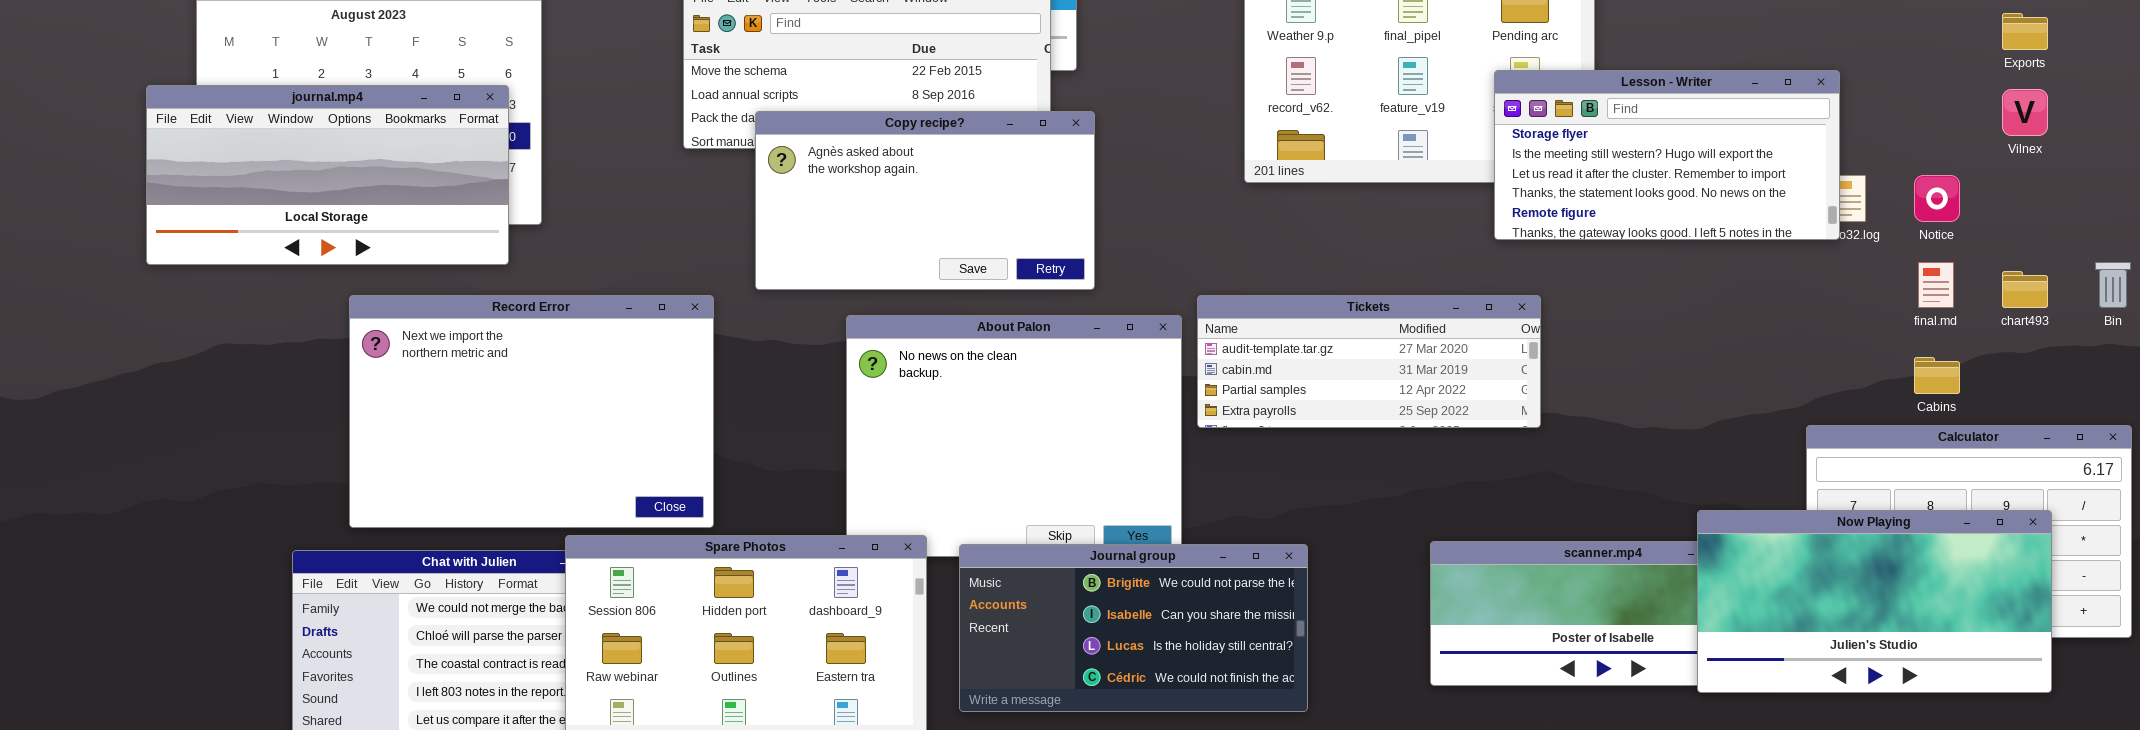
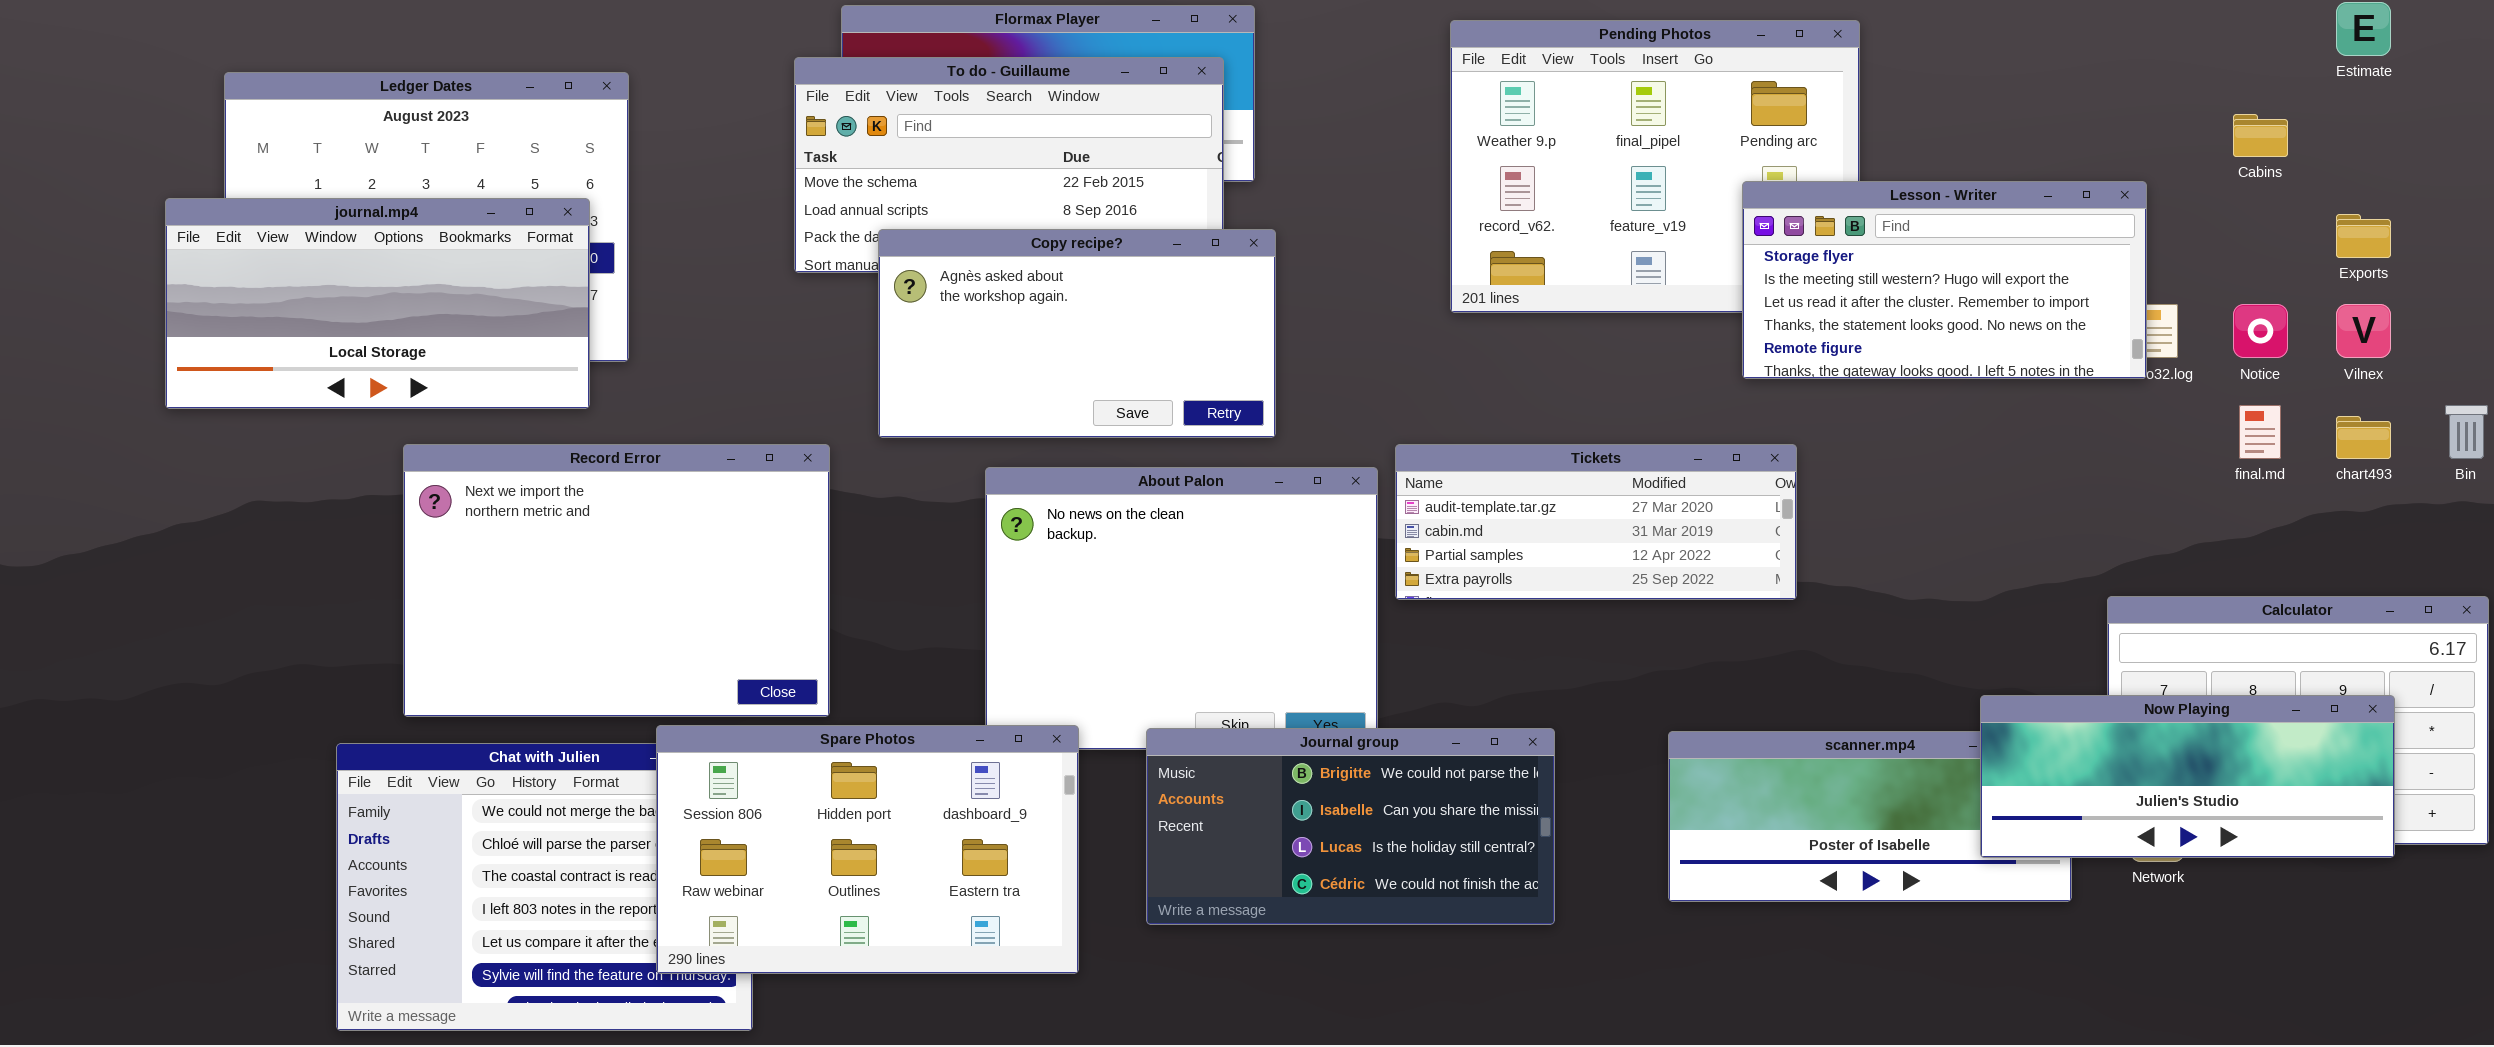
Exports: [2002,13,2048,50] -> [2336,214,2391,258], moved
Vilnex: [2002,89,2048,136] -> [2336,304,2391,358], moved
Cabins: [1914,357,1960,394] -> [2233,114,2288,157], moved
Now Playing: [1697,510,2052,693] -> [1980,695,2395,858], resized
Journal group: [959,544,1308,712] -> [1146,728,1555,925], moved

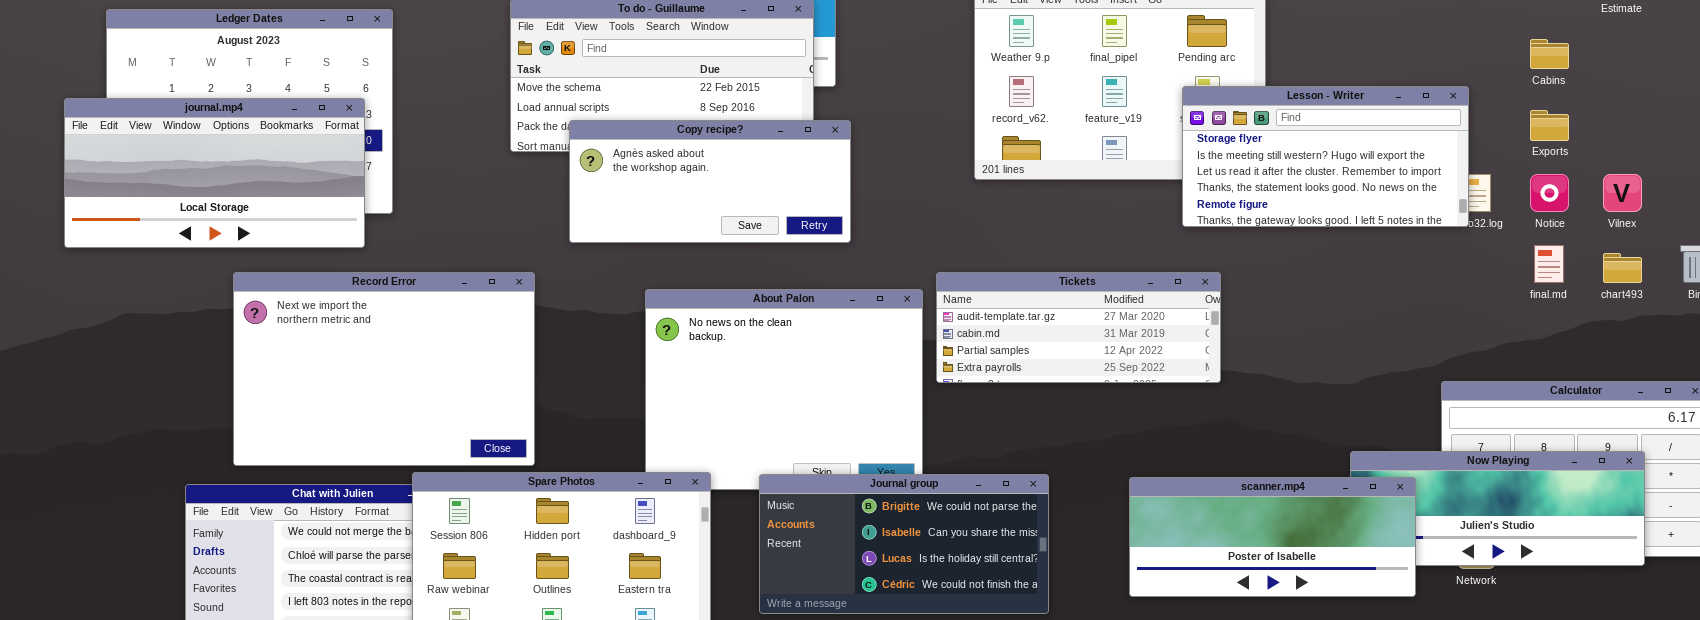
Exports: [2336,214,2391,258] -> [1530,110,1569,141], moved
Copy recipe?: [878,229,1276,438] -> [569,120,851,243], resized
scanner.mp4: [1668,731,2072,902] -> [1129,477,1416,597], raised

